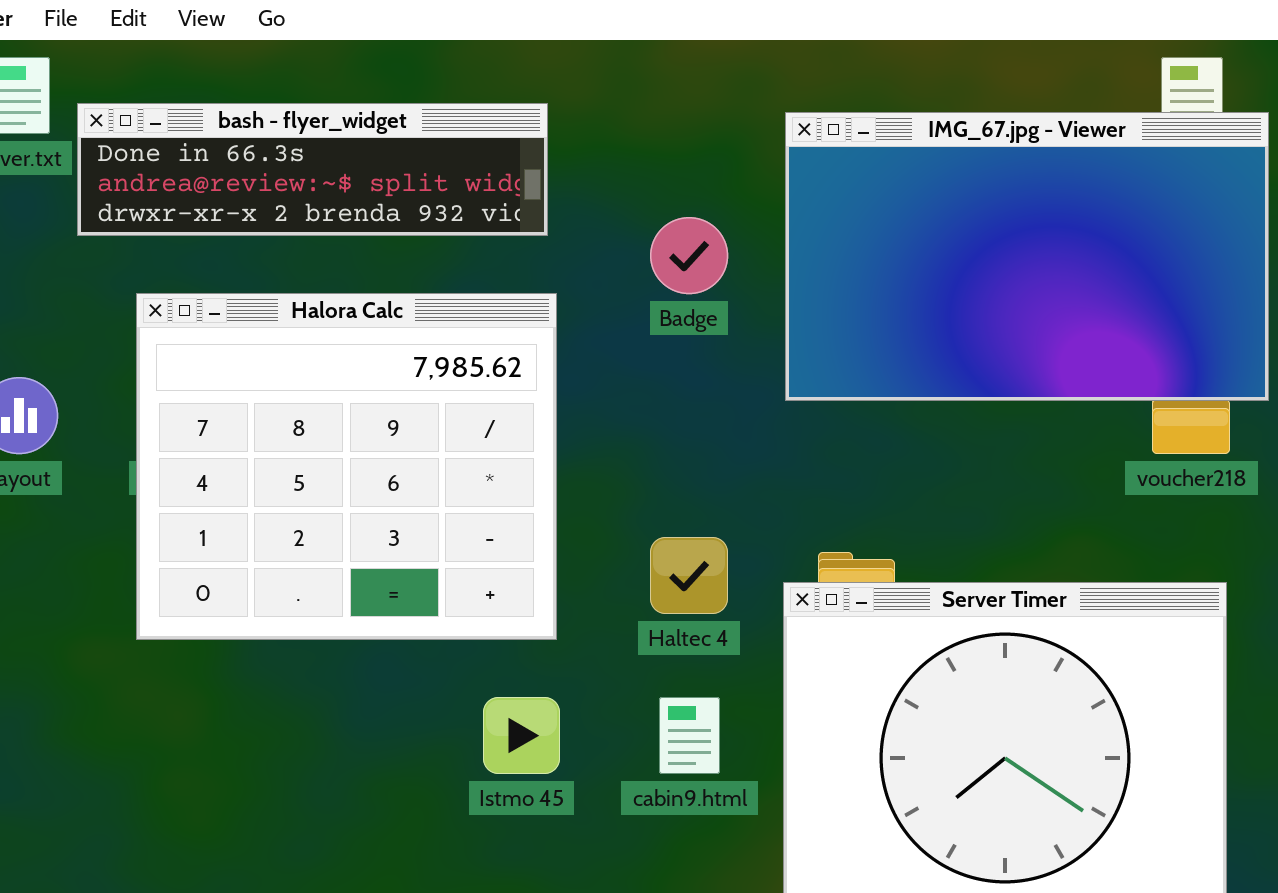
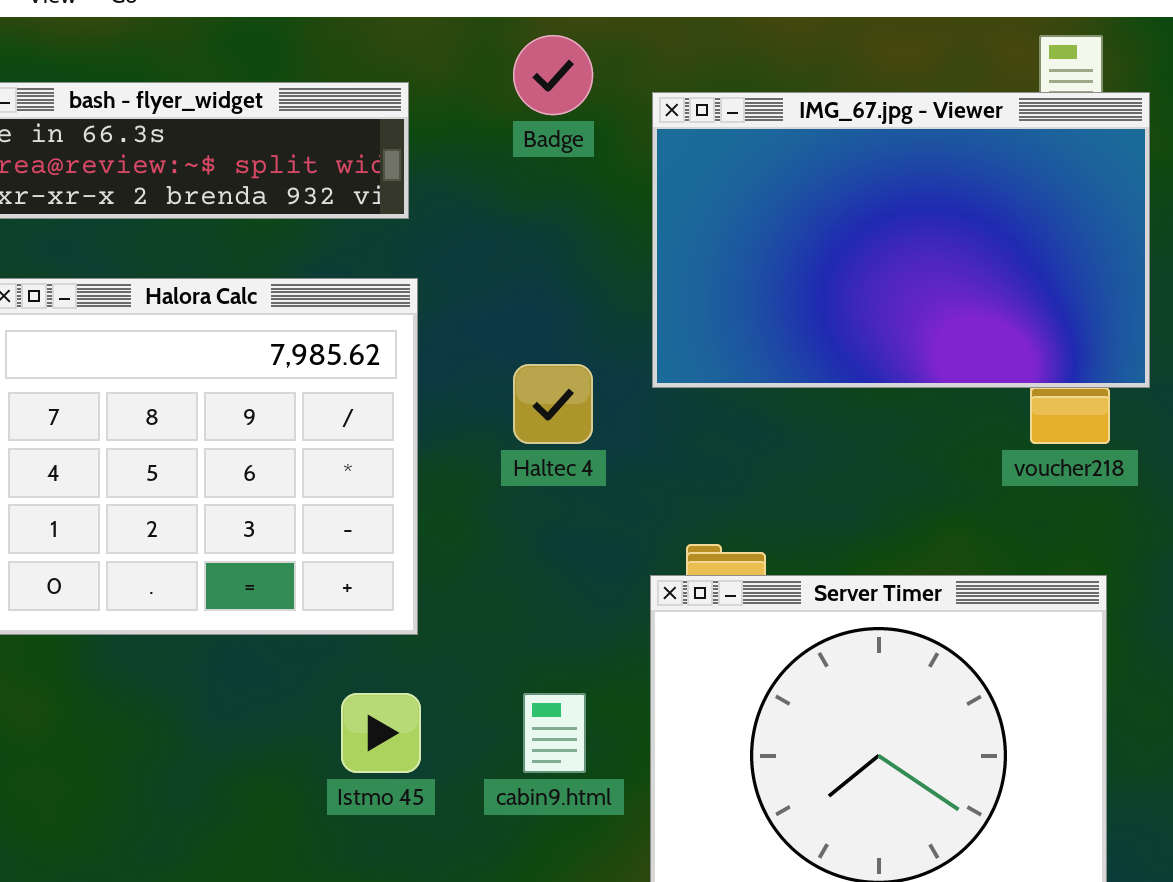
Badge: [650,217,728,294] -> [513,35,593,115], moved
Haltec 4: [650,537,728,614] -> [513,364,593,444], moved

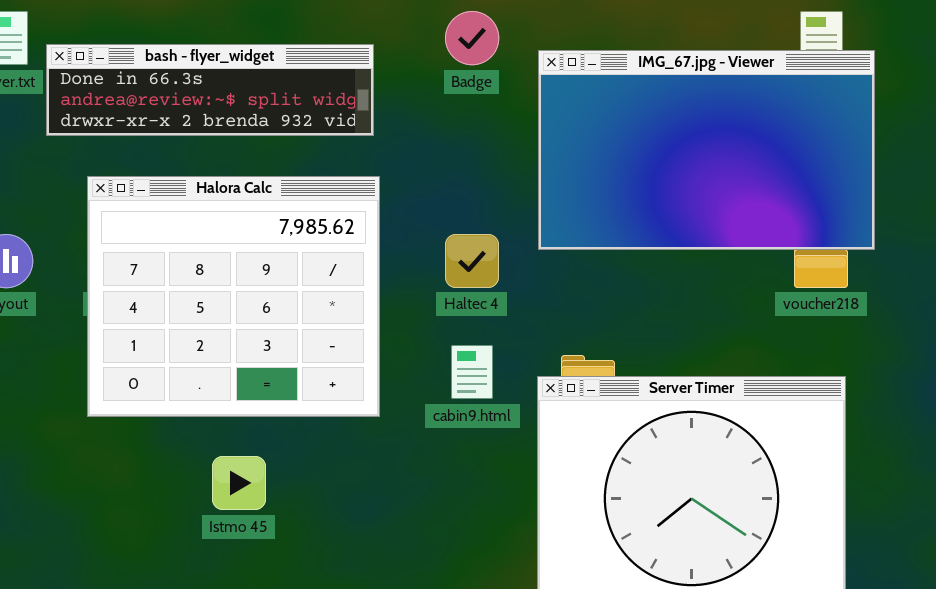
Istmo 45: [341,693,421,773] -> [212,456,266,510], moved
cabin9.html: [523,693,586,773] -> [451,345,493,399], moved

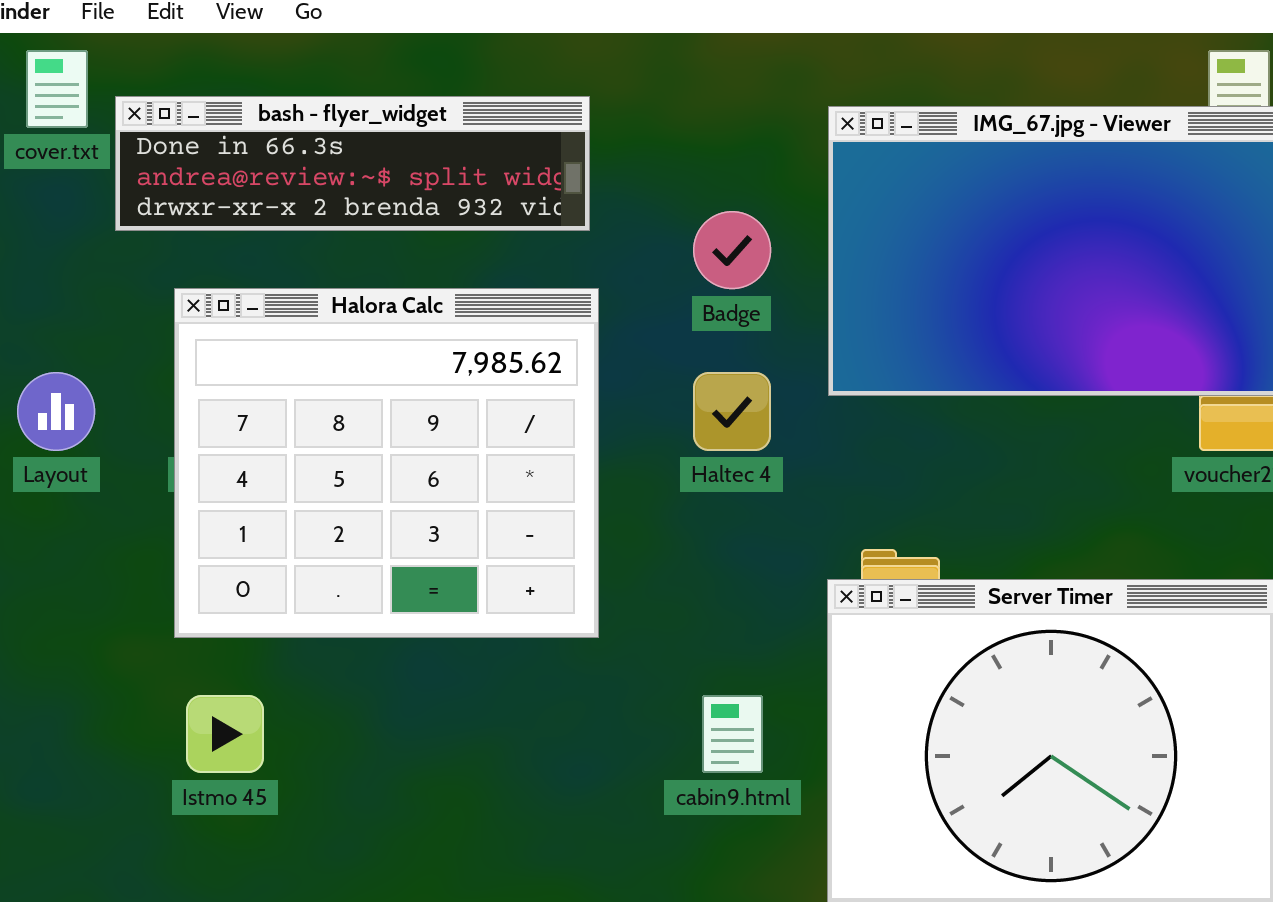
Badge: [445,11,499,65] -> [693,211,771,289], moved
cabin9.html: [451,345,493,399] -> [702,695,763,773], moved
Istmo 45: [212,456,266,510] -> [186,695,264,773], moved

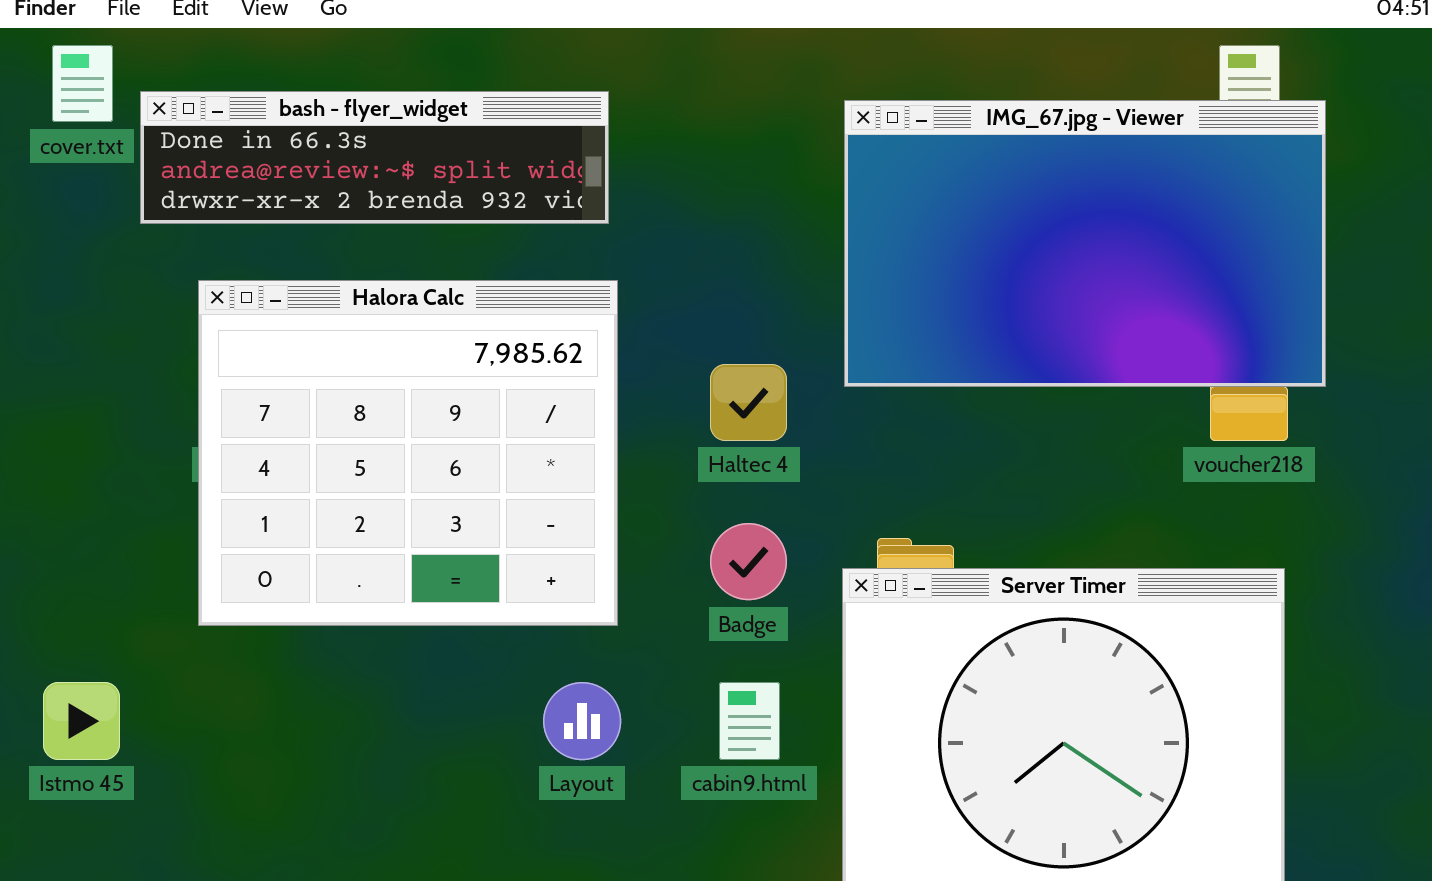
Badge: [693,211,771,289] -> [710,523,787,600], moved
Layout: [17,372,95,451] -> [543,682,621,760], moved
Istmo 45: [186,695,264,773] -> [43,682,120,760], moved

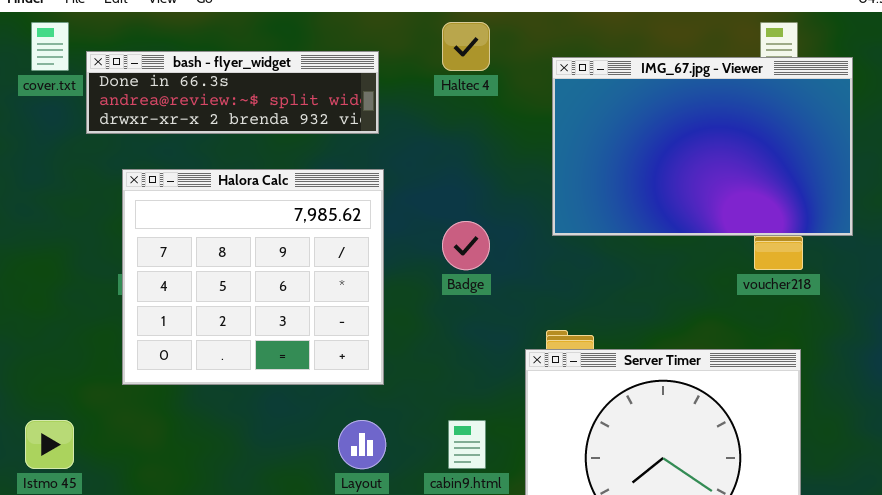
IMG_67.jpg - Viewer: [844,100,1326,387] -> [552,57,853,236], moved
Haltec 4: [710,364,787,441] -> [442,22,490,71], moved
Badge: [710,523,787,600] -> [442,221,490,270], moved

